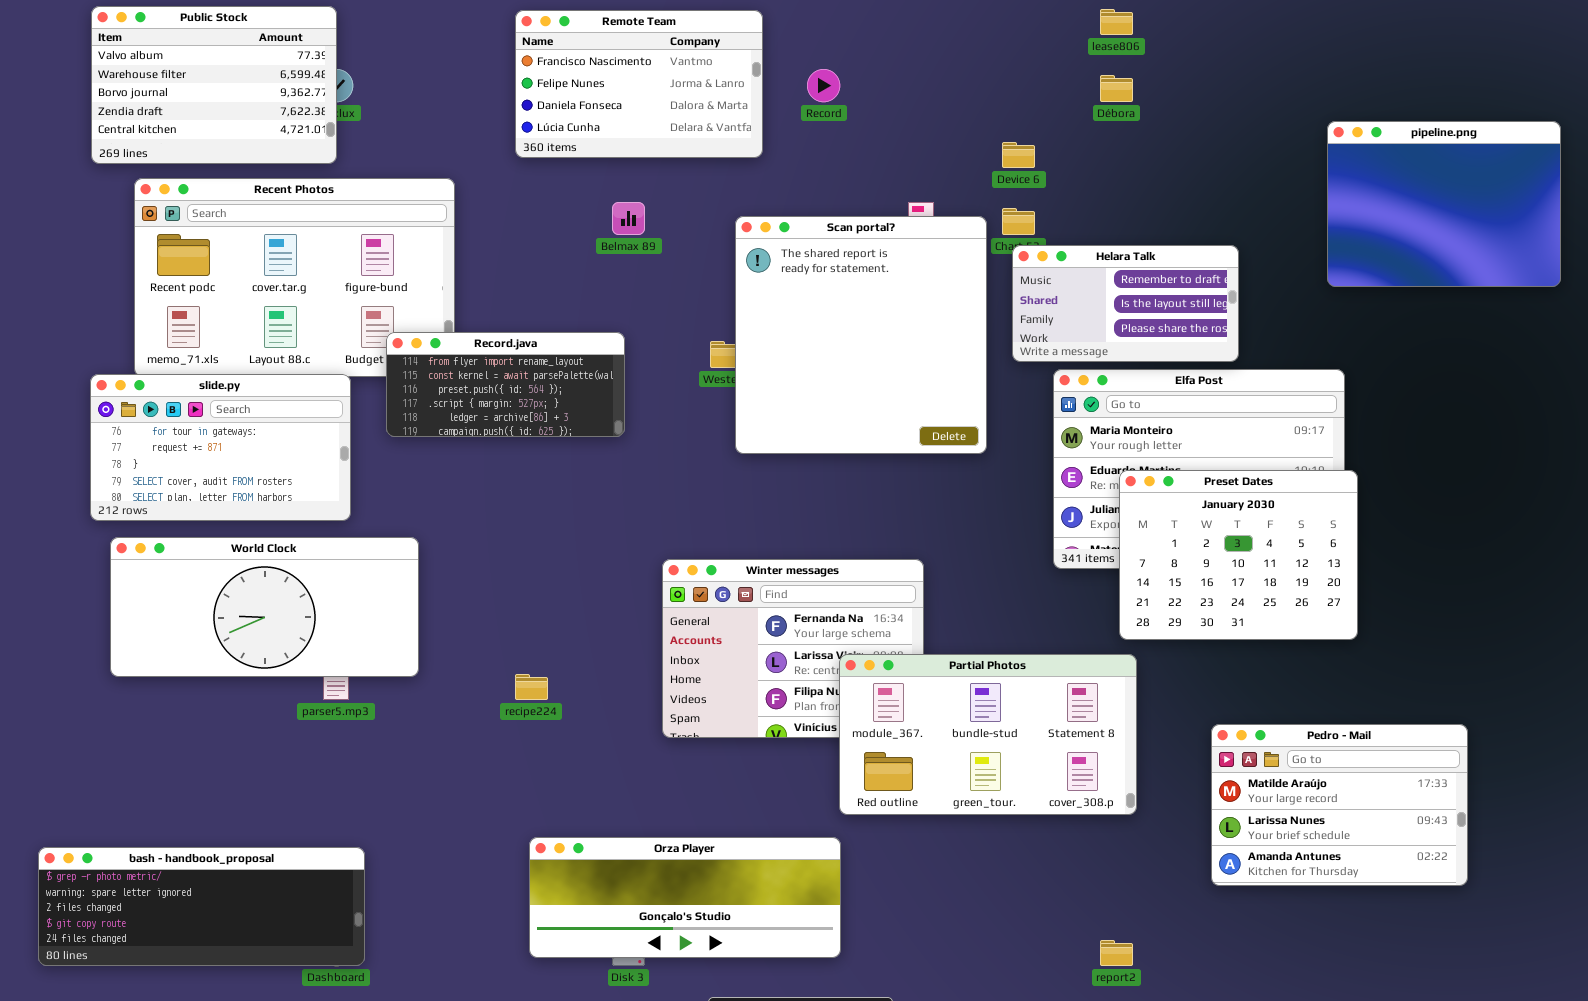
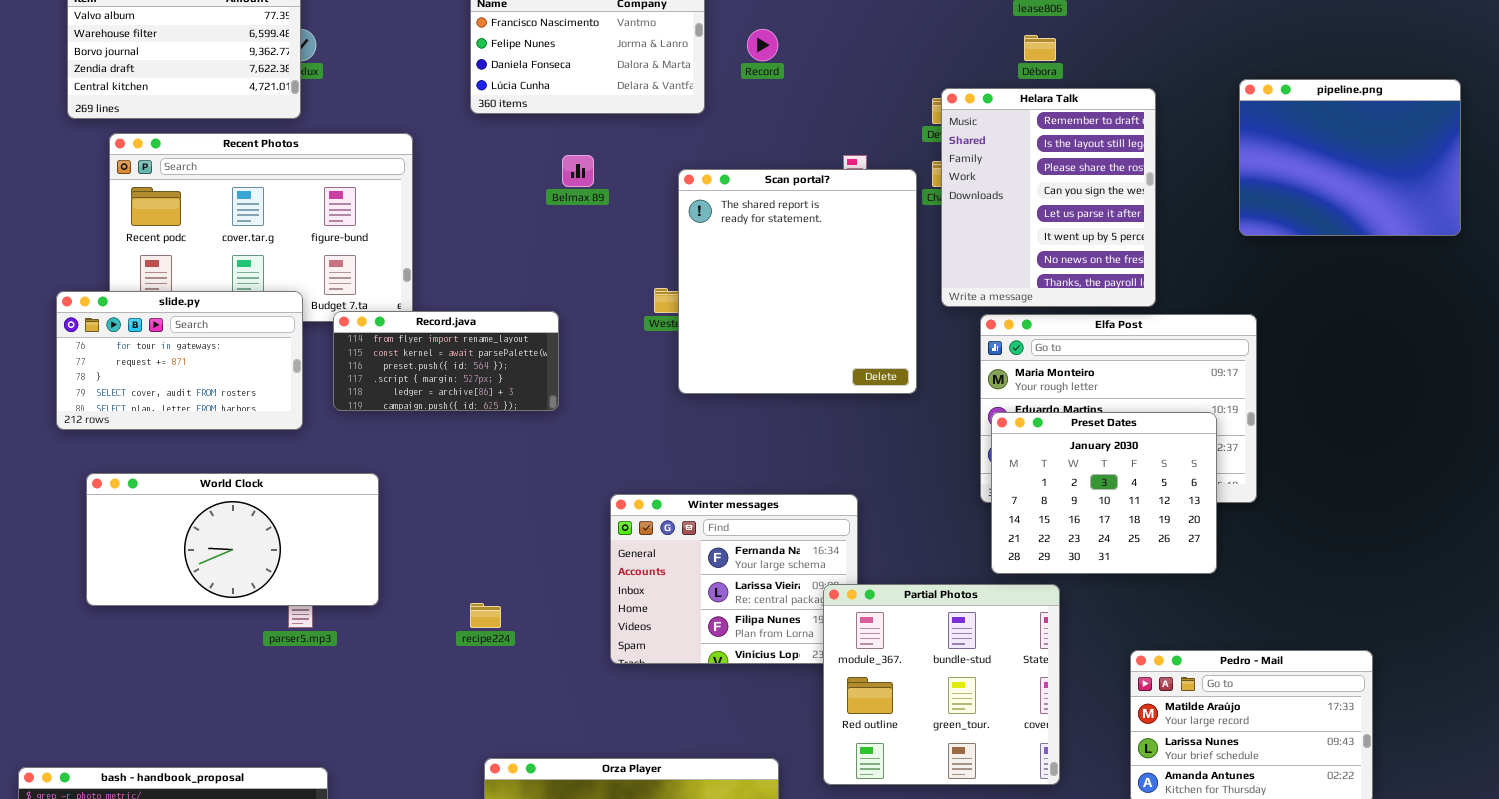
Helara Talk: [1012,245,1239,362] -> [941,88,1156,307], resized
Record.java: [386,332,625,437] -> [333,311,559,411], moved
slide.py: [90,374,351,521] -> [56,291,303,430], moved
Preset Dates: [1119,470,1358,640] -> [991,412,1217,574], moved
Partial Photos: [839,654,1137,815] -> [823,584,1060,785], resized

